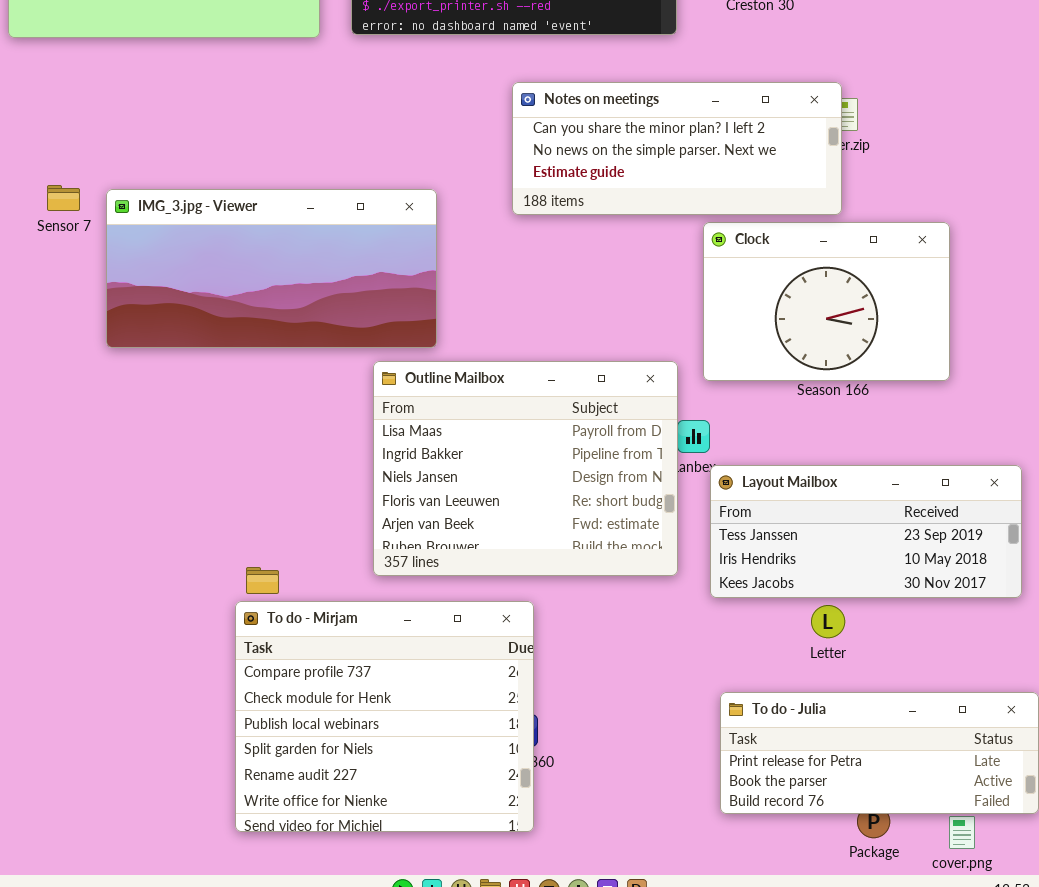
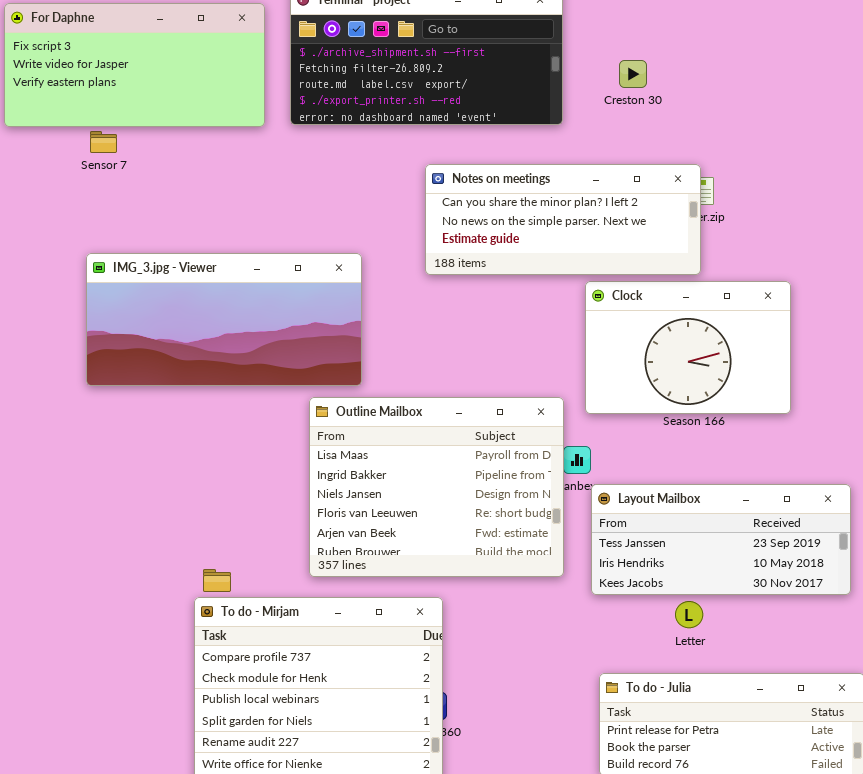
Sensor 7: [47,185,80,211] -> [90,131,117,153], moved

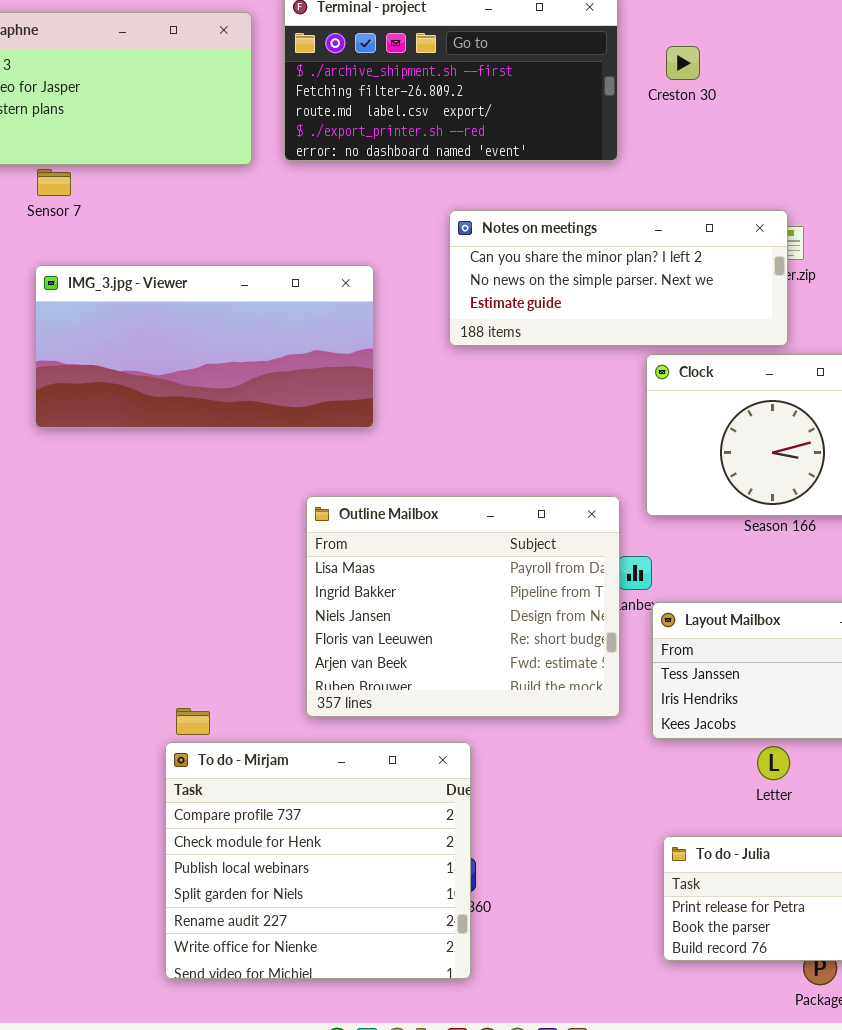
Creston 30: [619,60,647,88] -> [666,46,700,80], moved
IMG_3.jpg - Viewer: [86,253,362,386] -> [35,265,374,428], moved

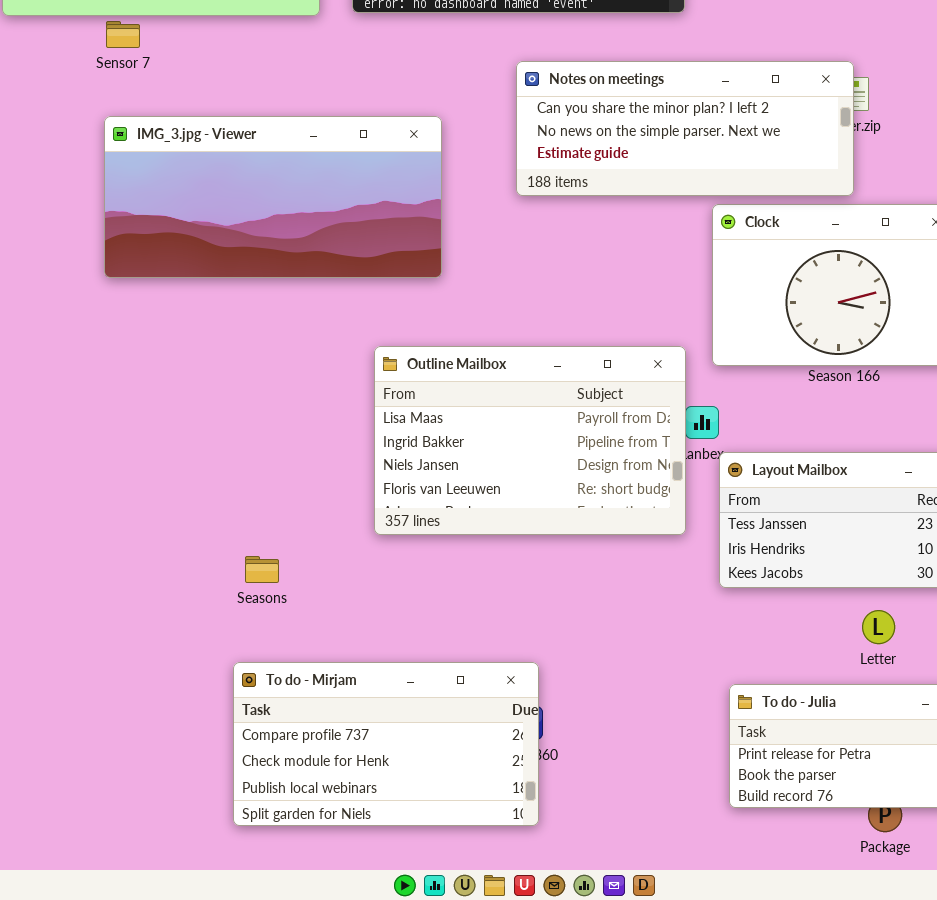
Outline Mailbox: [306,496,620,717] -> [374,346,686,535], resized
To do - Mirjam: [165,742,471,979] -> [233,662,539,826], resized
Letter: [757,746,790,780] -> [862,610,895,644], moved

